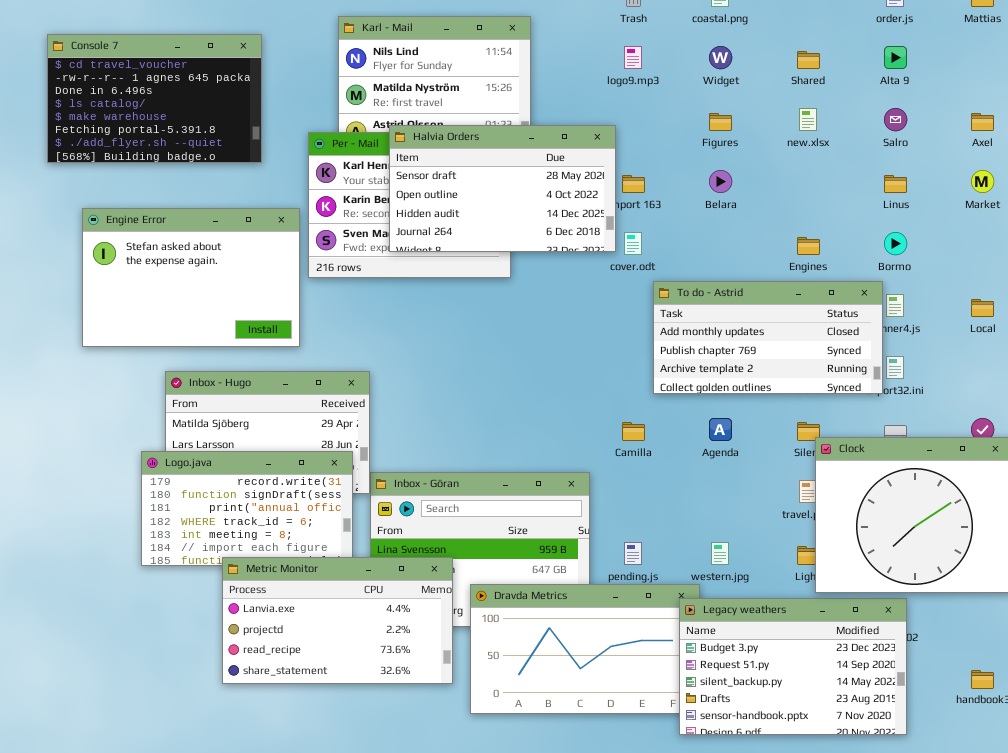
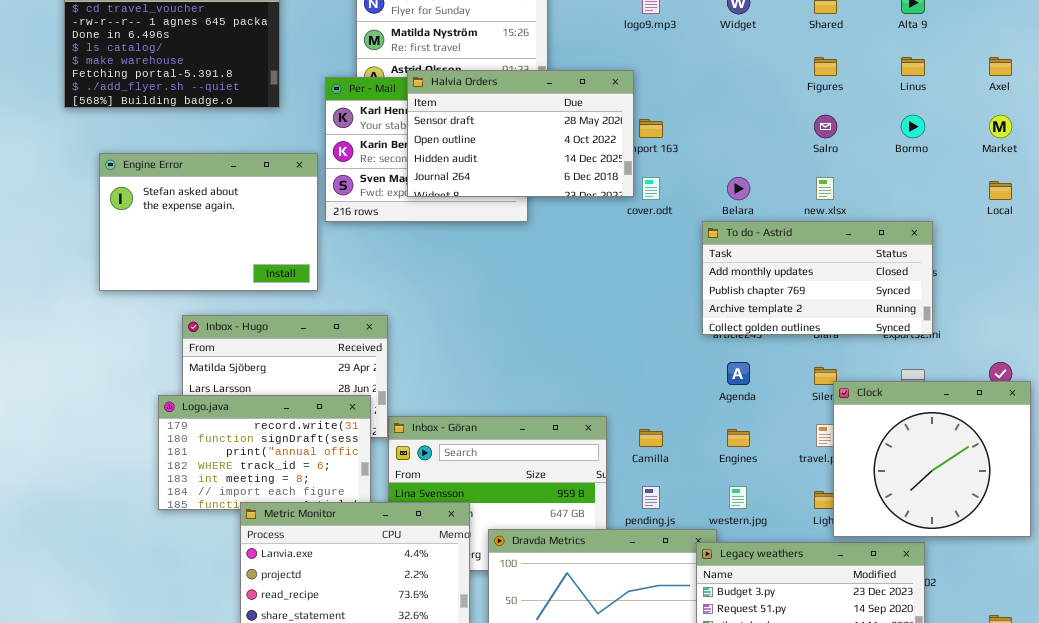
new.xlsx: [799,108,817,131] -> [816,177,834,200], moved
Salro: [884,108,907,131] -> [814,115,837,138], moved
Figures: [709,113,732,131] -> [814,57,837,76], moved
Belara: [709,170,732,193] -> [727,177,750,200], moved
Linus: [884,175,907,193] -> [901,57,925,76], moved
Bormo: [884,232,907,255] -> [901,115,925,138], moved
Engines: [797,237,820,255] -> [727,429,750,447], moved
To do - Astrid: [653,281,883,394] -> [702,221,933,335], moved
Local: [971,299,994,317] -> [989,181,1012,200], moved
Camilla: [622,422,645,441] -> [639,429,663,447], moved

